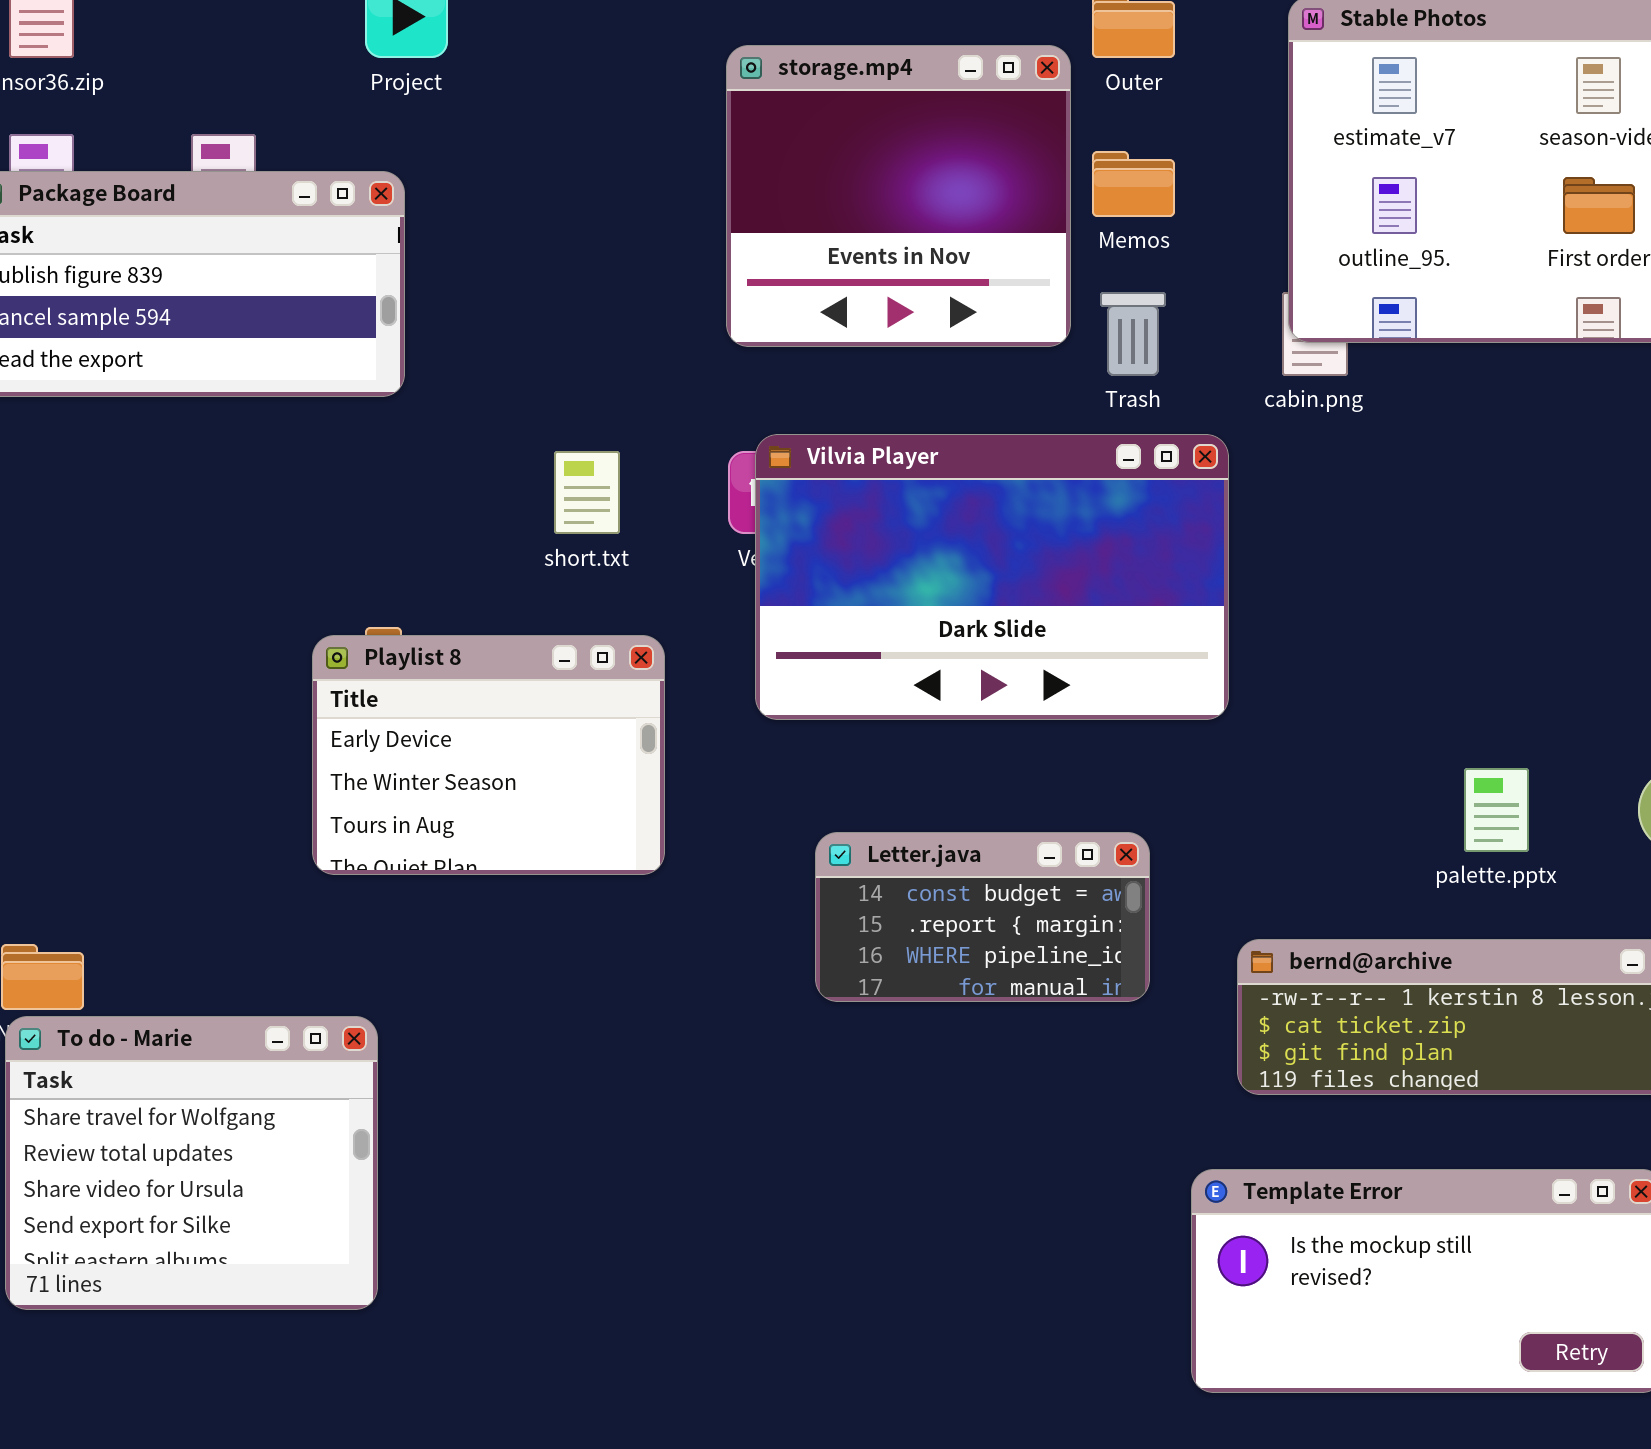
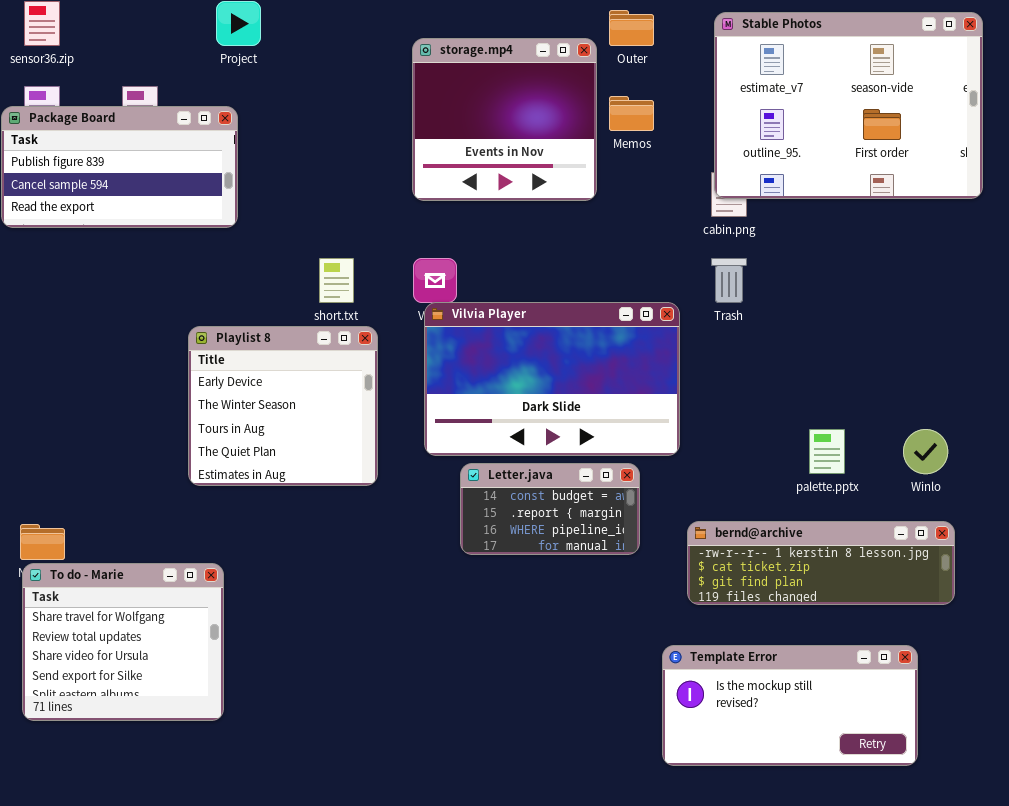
Trash: [1100,292,1166,376] -> [711,258,747,303], moved
Vilvia Player: [755,434,1229,720] -> [424,302,680,456], moved
Playlist 8: [312,635,665,875] -> [188,326,378,486], resized

